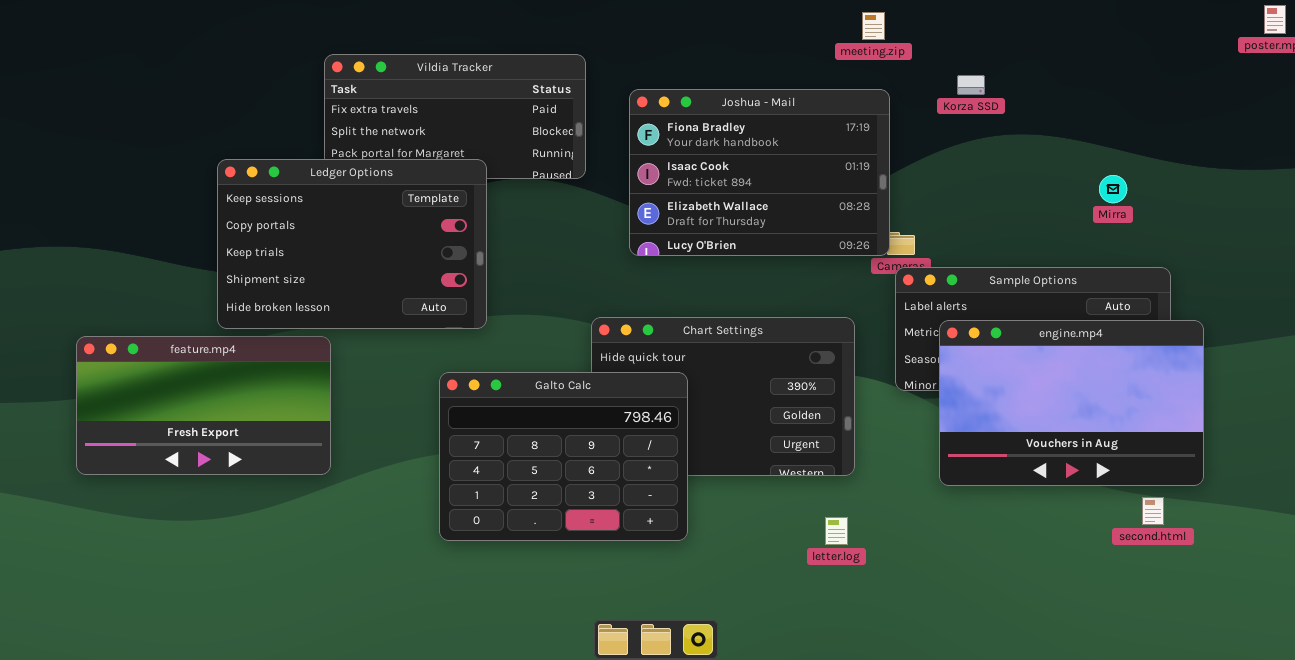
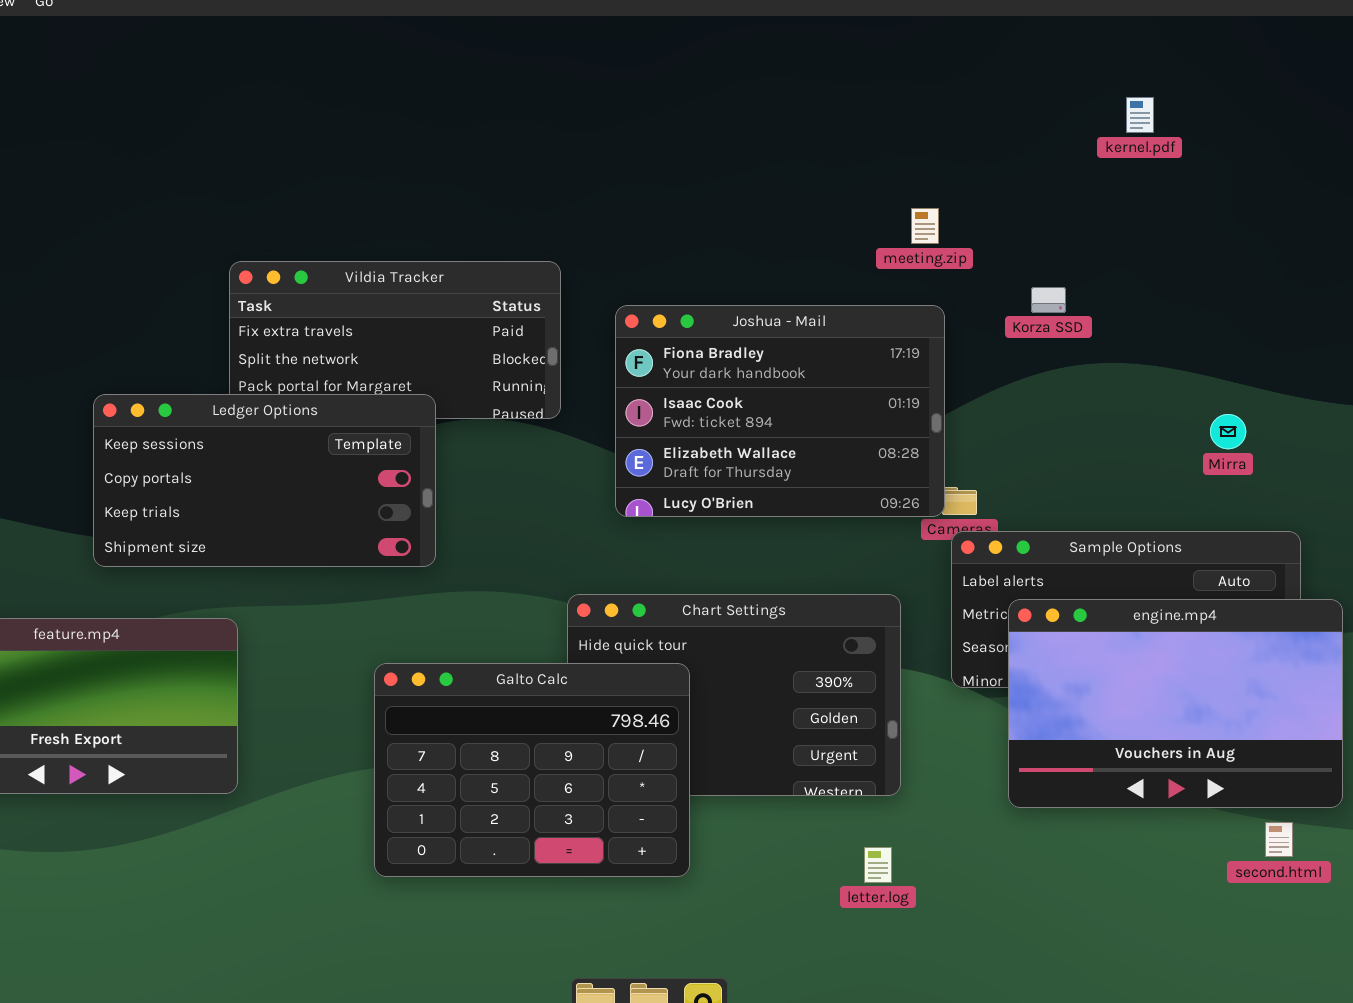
Ledger Options: [217,159,487,329] -> [93,394,436,567], resized

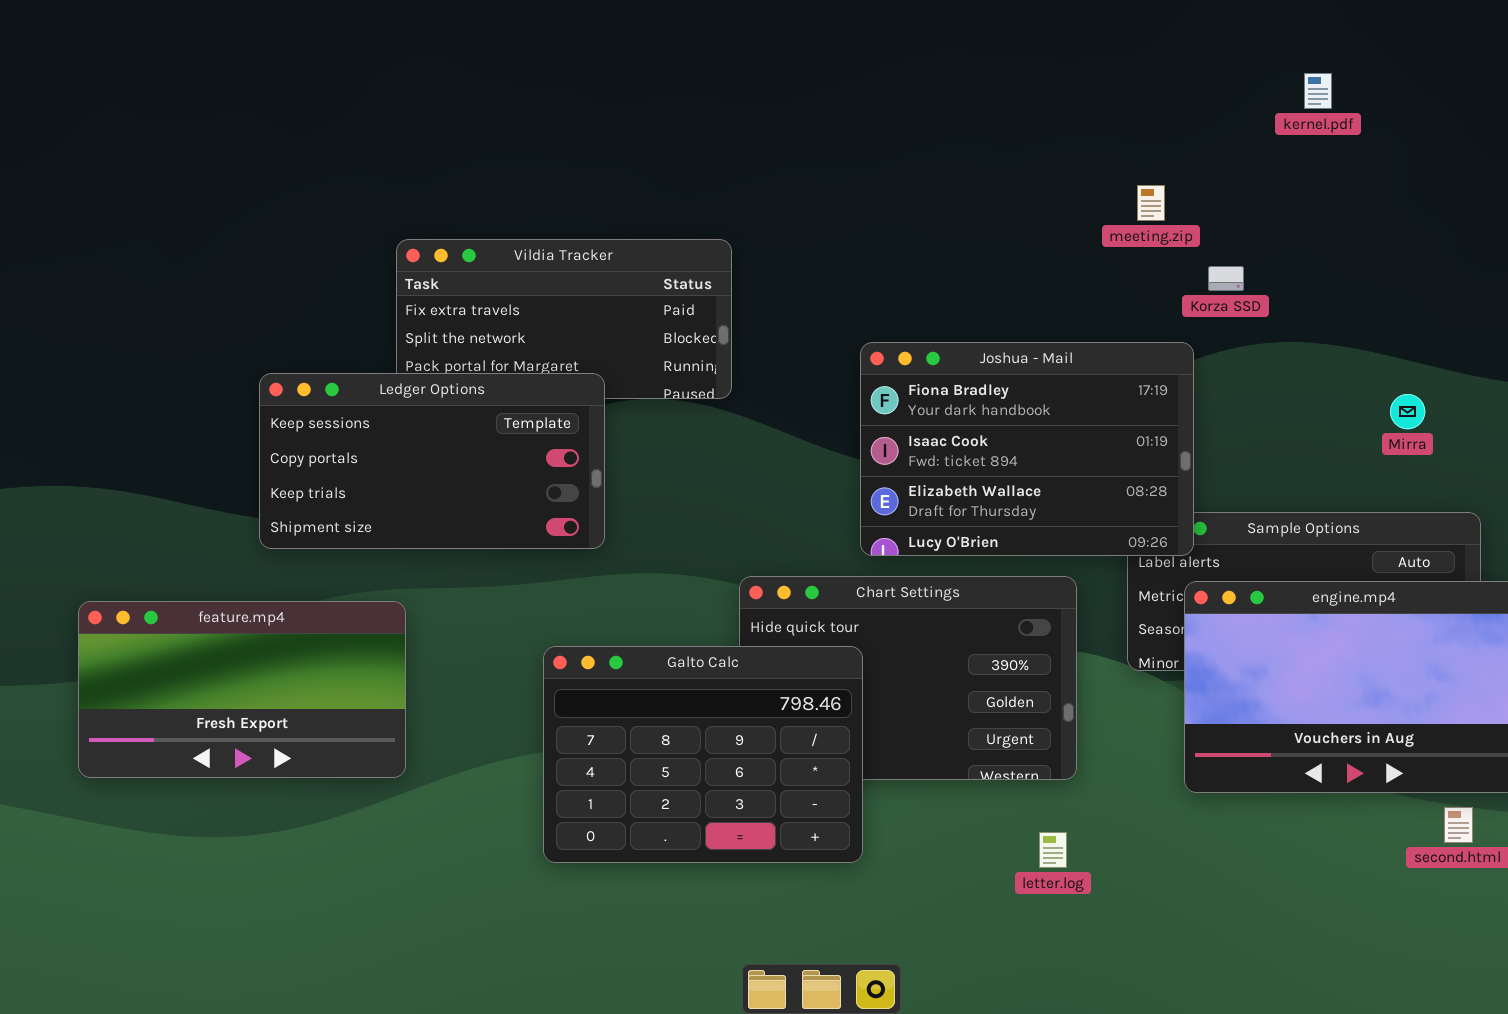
meeting.zip: [911,208,939,244] -> [1137,185,1165,221], moved
Joshua - Mail: [615,305,945,517] -> [860,342,1194,556], moved

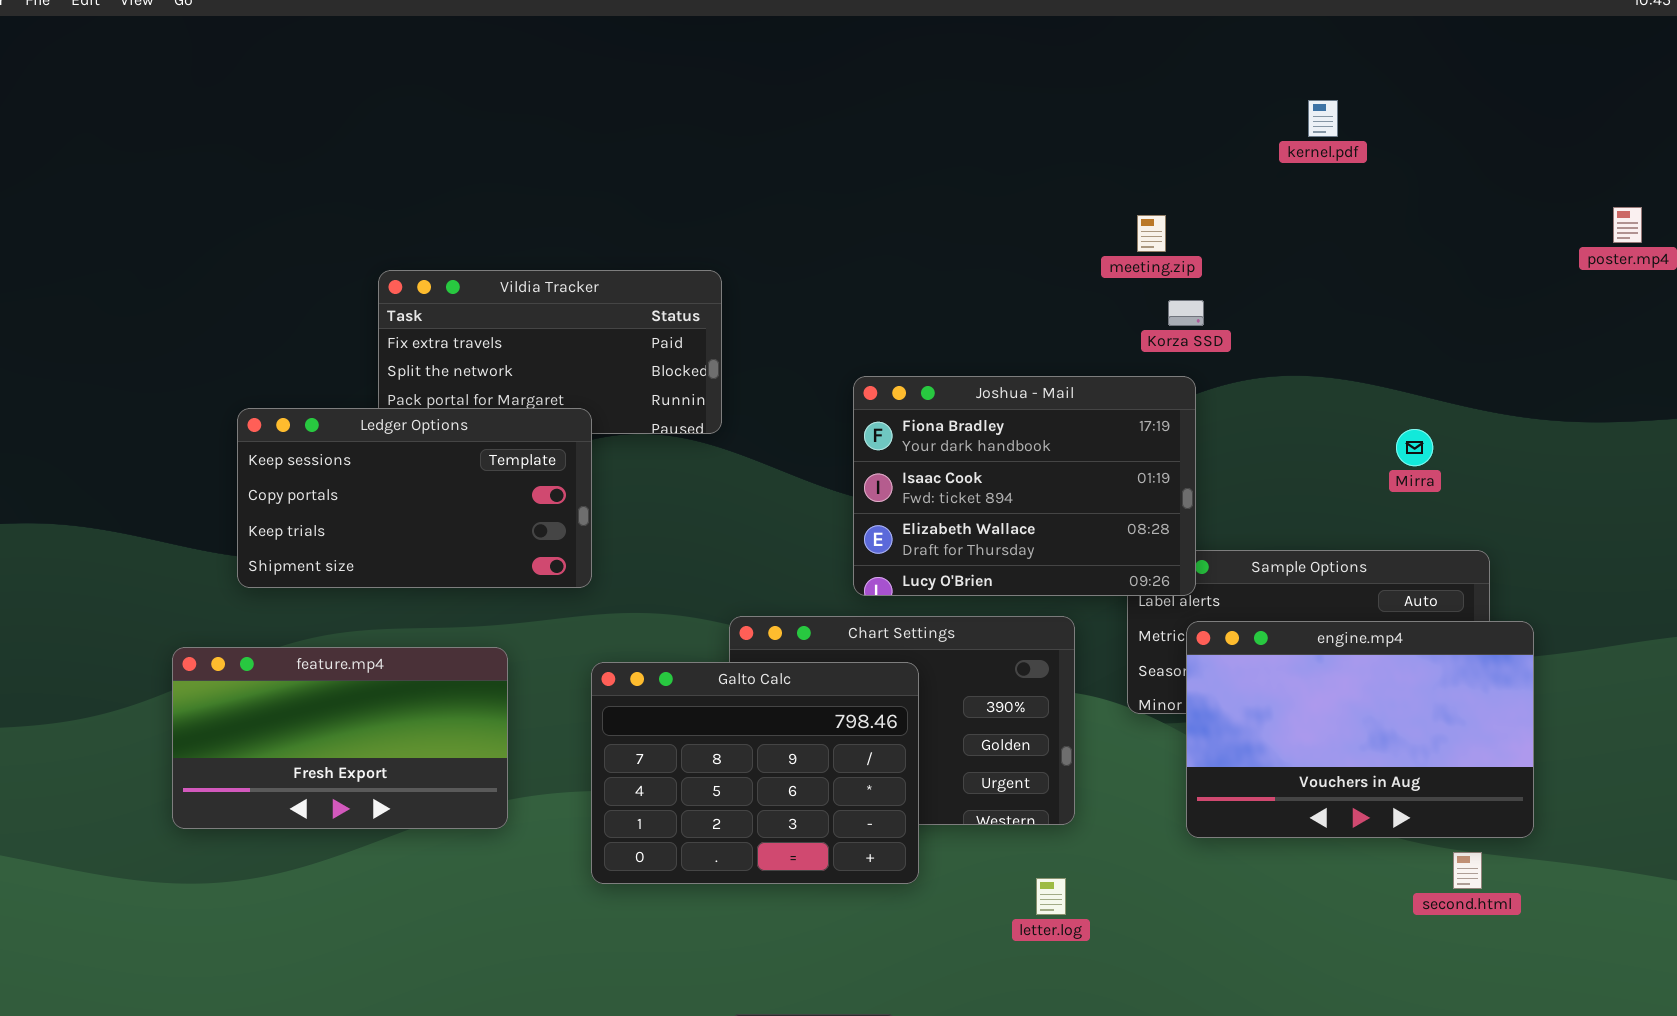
Korza SSD: [1208,266,1244,291] -> [1168,300,1204,326], moved
feature.mp4: [78,601,406,778] -> [172,647,508,829], moved
Galto Calc: [543,646,863,863] -> [591,662,919,884], moved

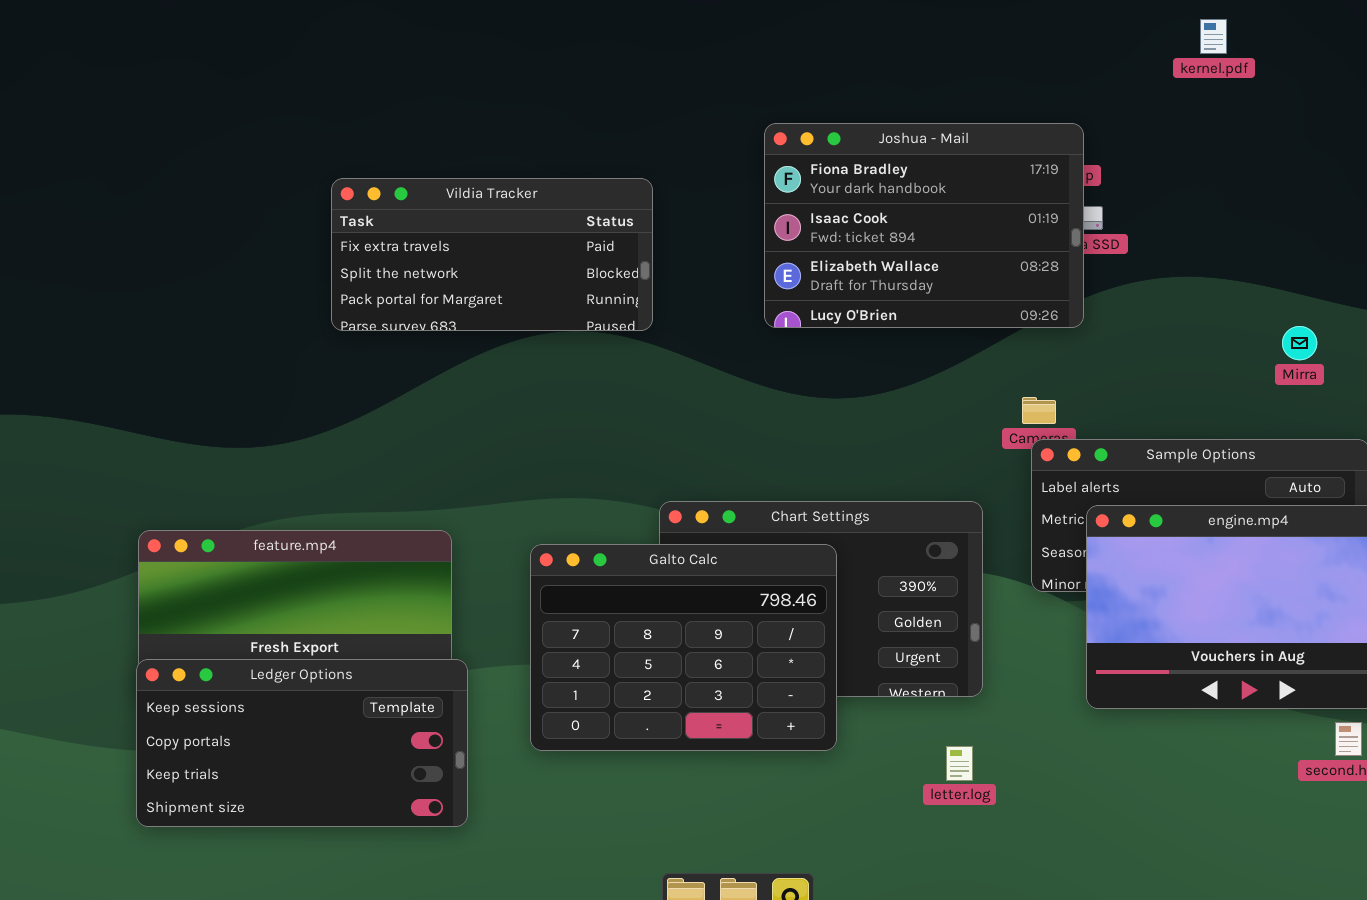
Joshua - Mail: [853,376,1196,596] -> [764,123,1084,328], moved
Ledger Options: [237,408,592,588] -> [136,659,468,827], moved

